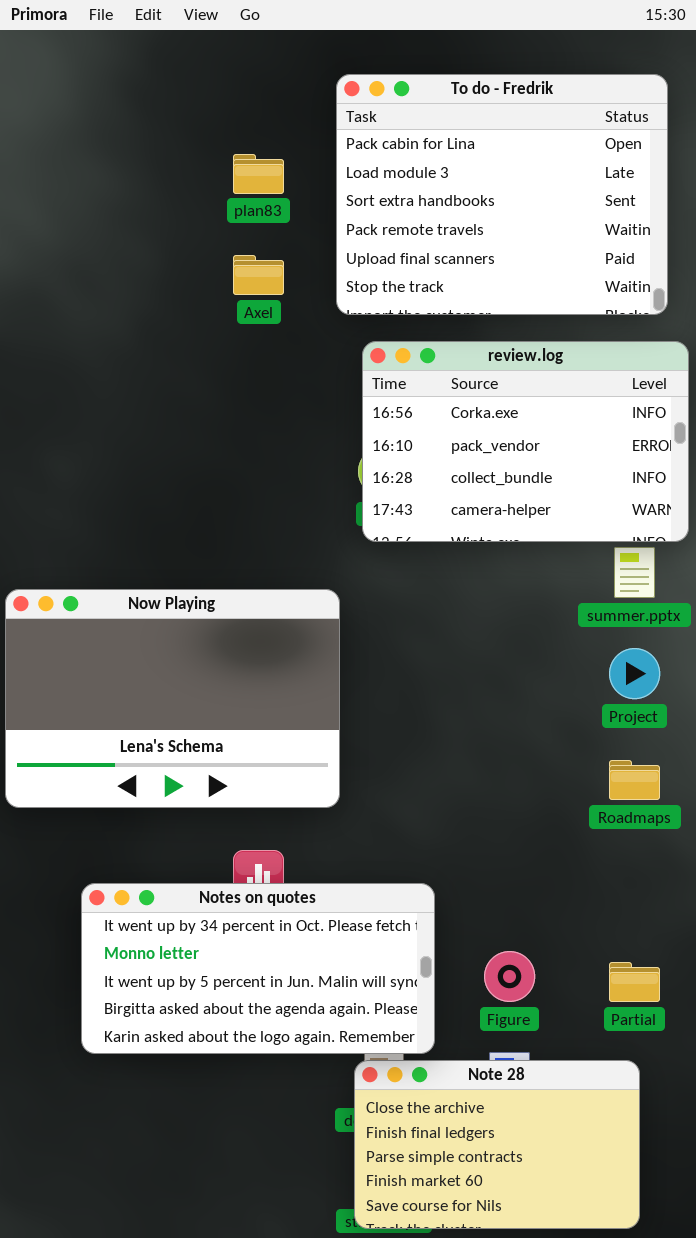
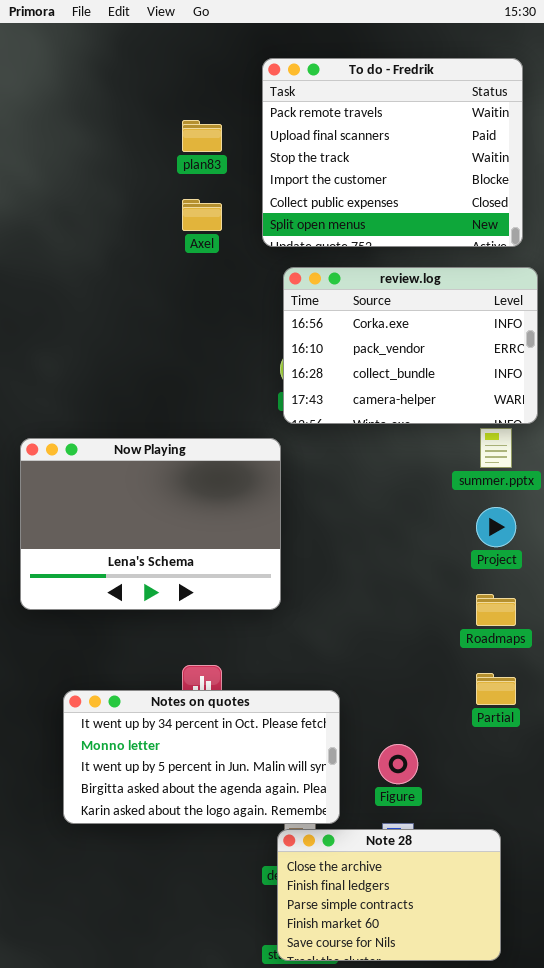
To do - Fredrik: [336,74,668,315] -> [262,58,523,247], scrolled down 3 rows
Now Playing: [5,589,340,808] -> [20,438,281,610], moved
Partial: [609,962,660,1002] -> [476,673,516,705], moved

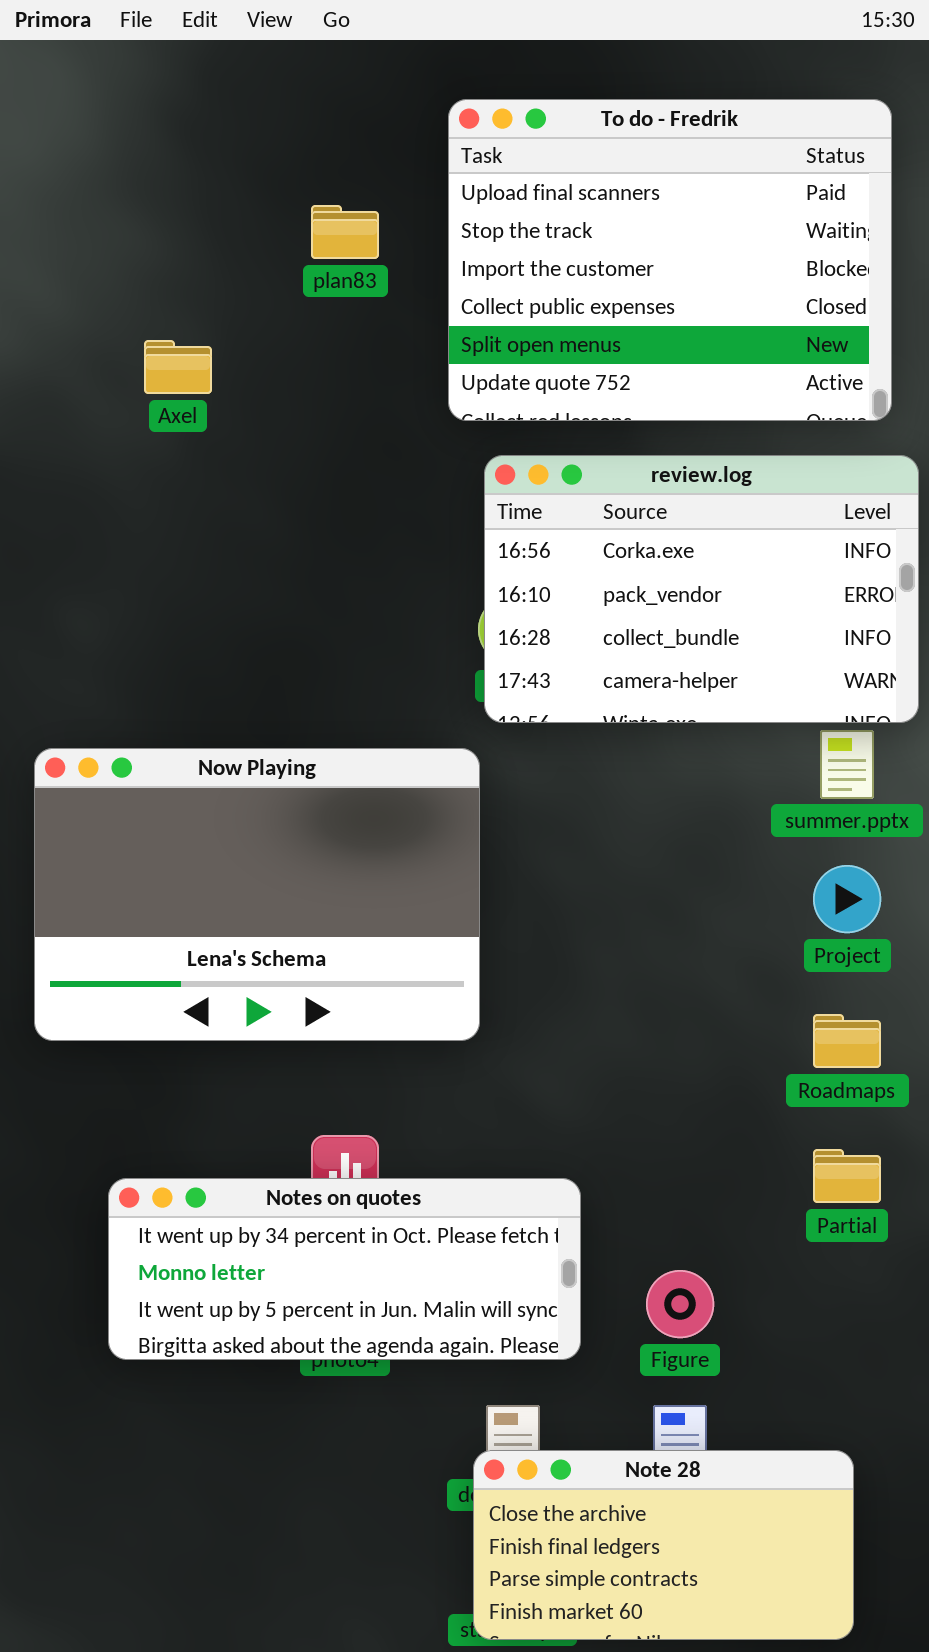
To do - Fredrik: [262,58,523,247] -> [448,99,892,421], scrolled down 1 row
Axel: [182,199,222,231] -> [144,340,212,394], moved
Notes on quotes: [63,690,340,824] -> [108,1178,581,1360], resized
Note 28: [277,829,501,961] -> [473,1450,854,1640], resized

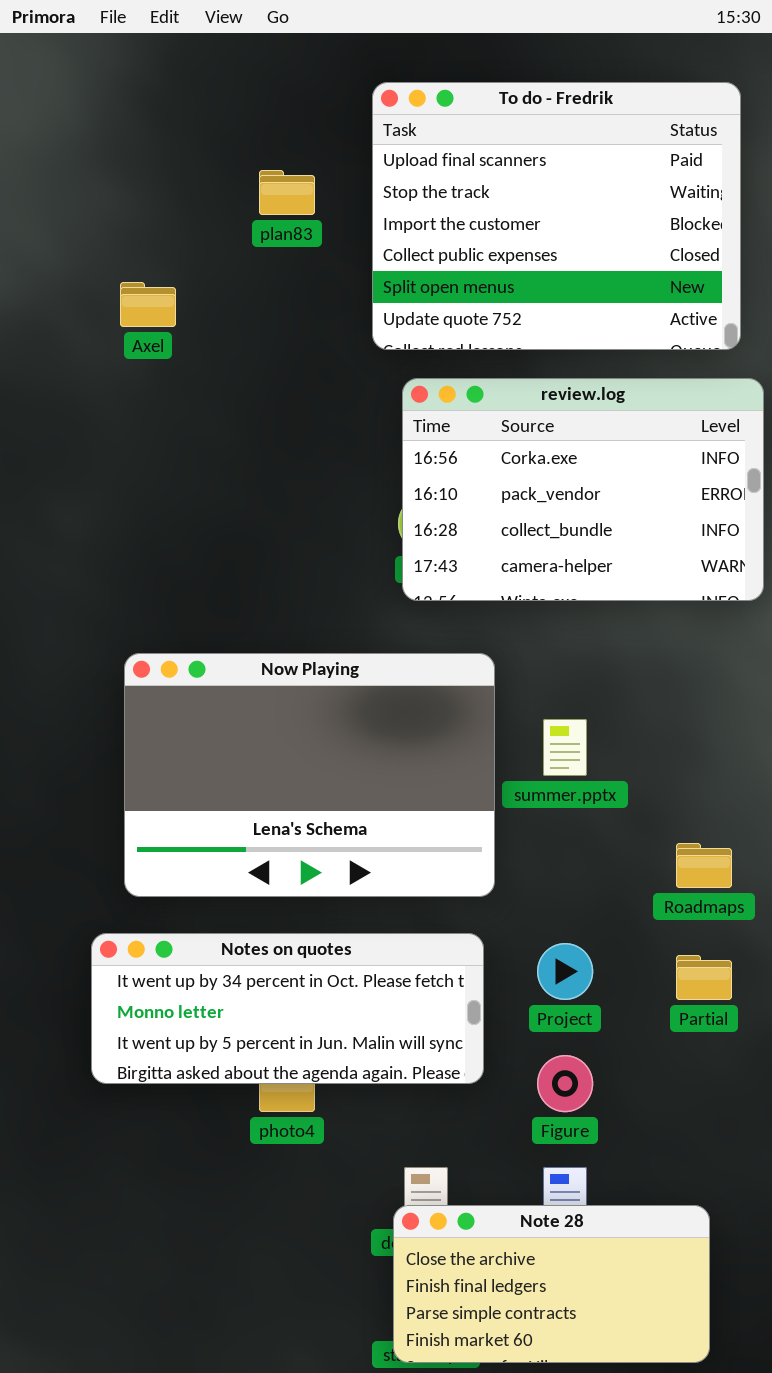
summer.pptx: [820,730,874,799] -> [543,719,587,776], moved
Now Playing: [34,748,480,1041] -> [124,653,495,897], moved
Project: [813,865,881,933] -> [537,943,593,1000], moved
Notes on quotes: [108,1178,581,1360] -> [91,933,484,1084], moved

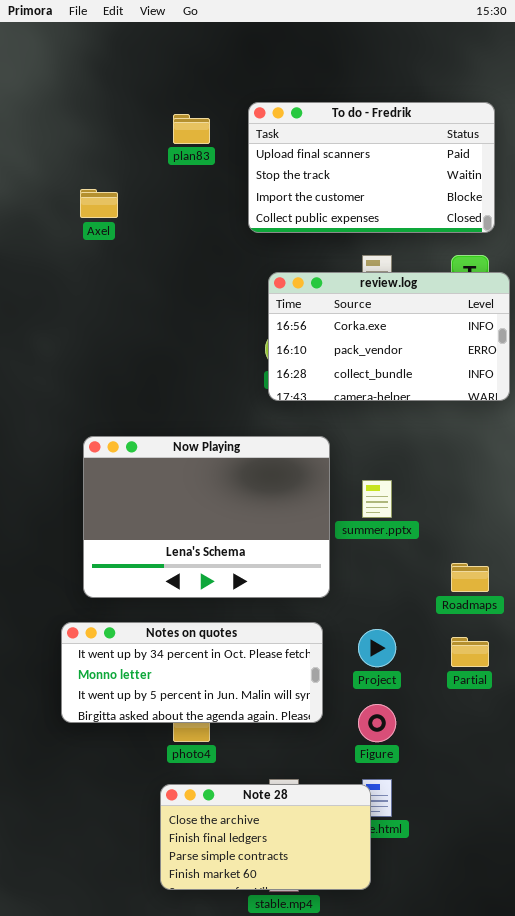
To do - Fredrik: [372,82,741,350] -> [248,102,495,233], resized
review.log: [402,378,764,601] -> [268,272,510,401], resized
Note 28: [393,1205,710,1363] -> [160,784,371,890], moved

